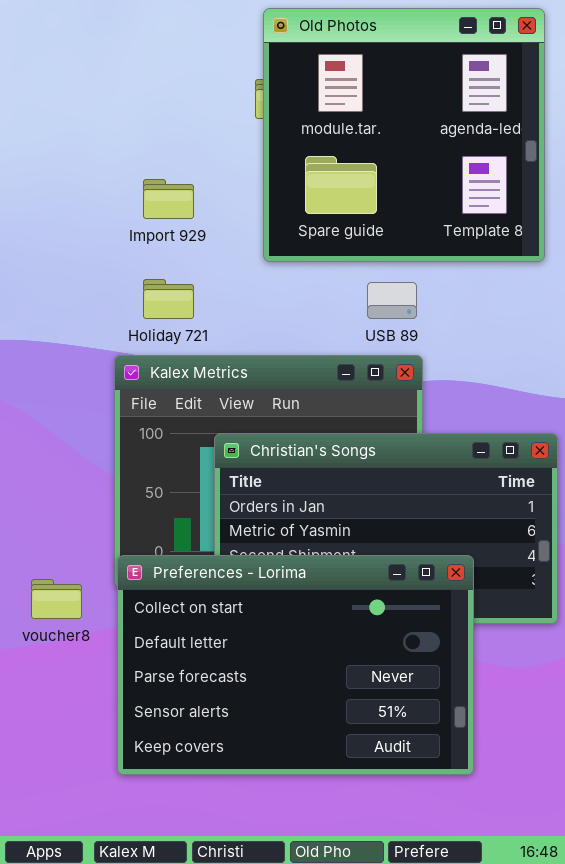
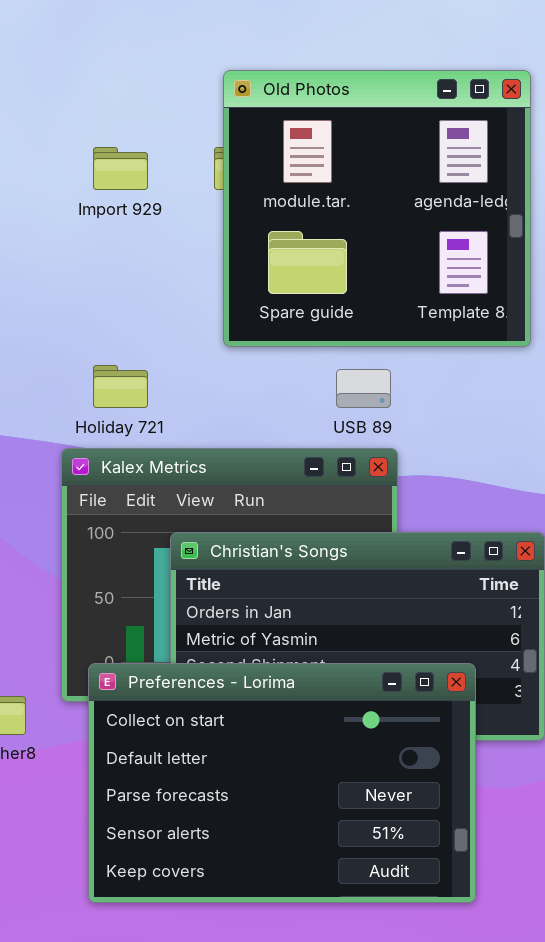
Import 929: [143,179,194,219] -> [93,147,148,190], moved
Preferences - Lorima: [117,555,474,775] -> [88,663,476,903], moved

